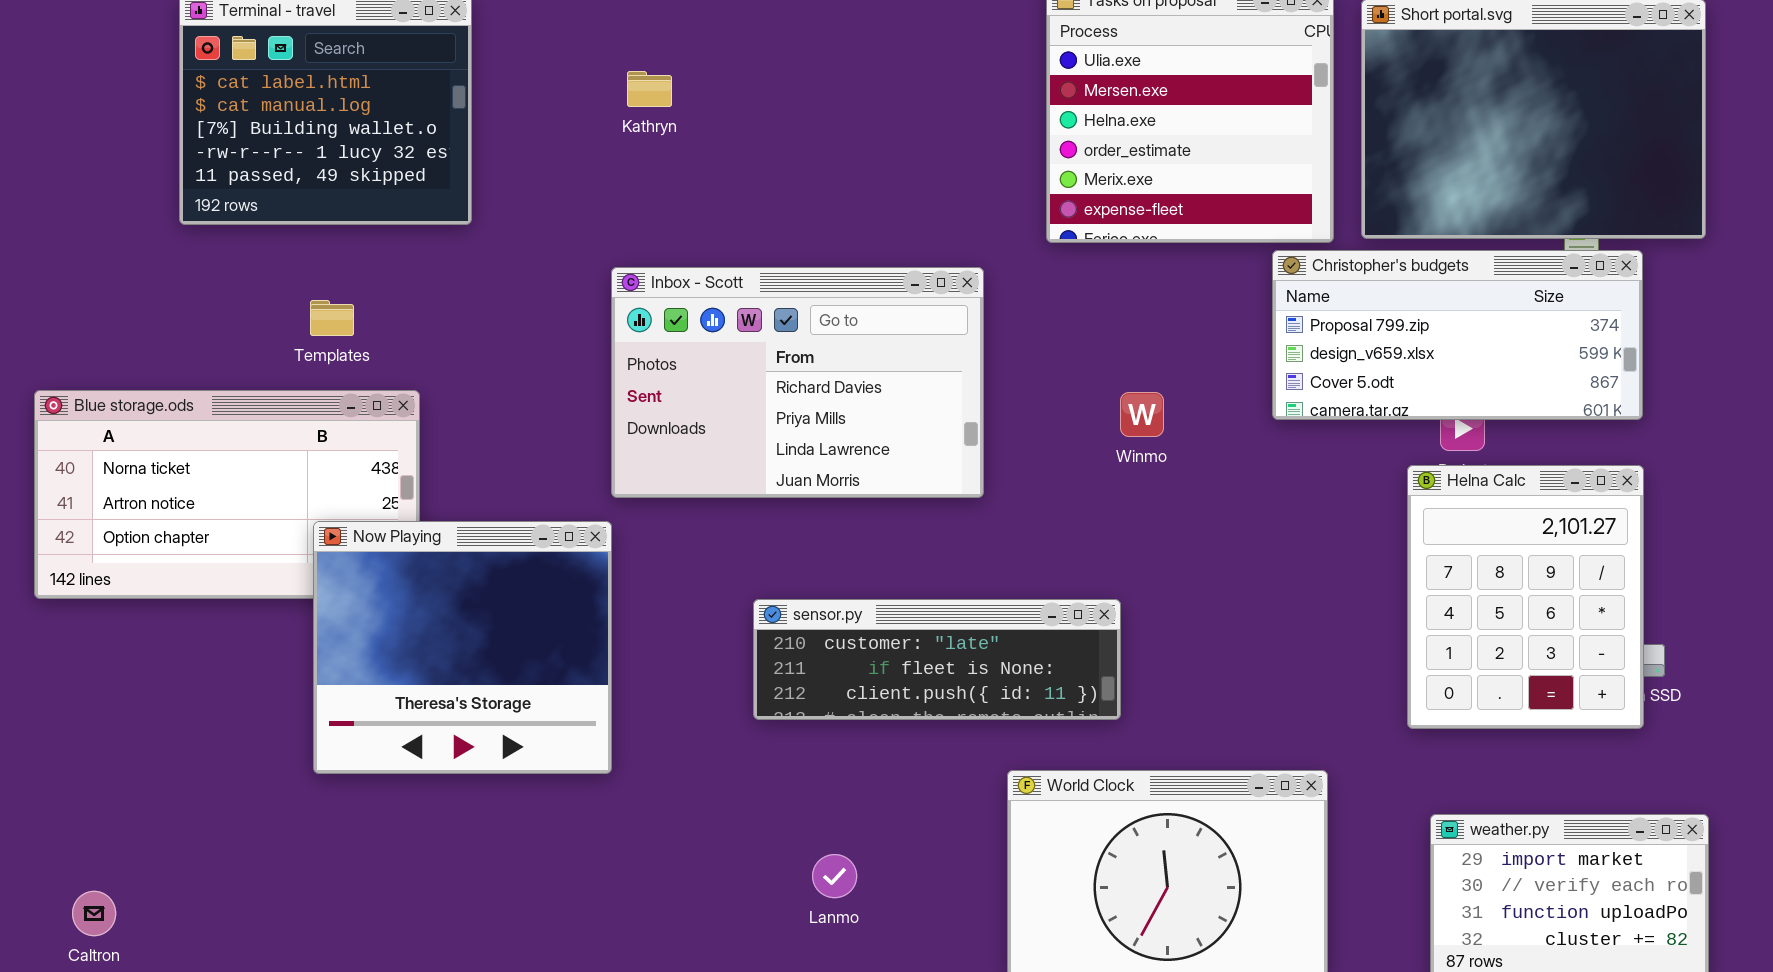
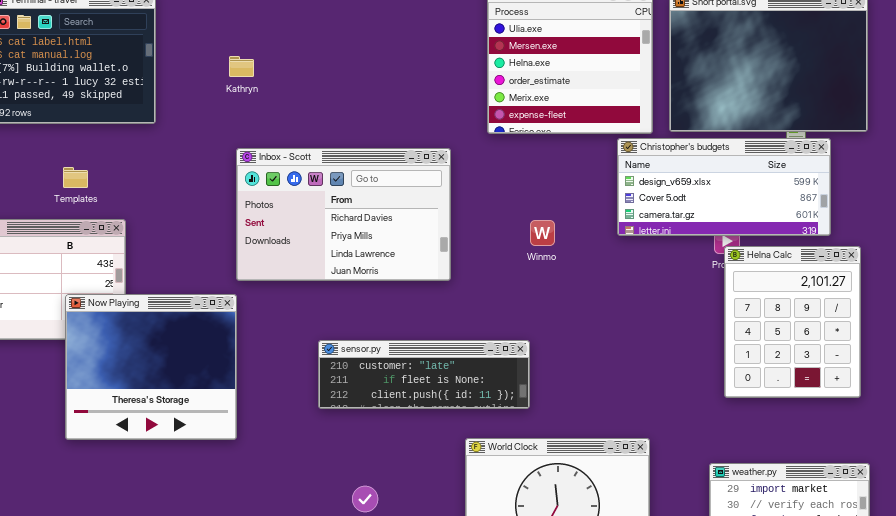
Kathryn: [627,71,672,107] -> [229,56,254,77], moved
Christopher's budgets: [1272,250,1643,420] -> [617,138,831,236], scrolled down 1 row
Helna Calc: [1407,465,1644,729] -> [724,246,861,398], moved

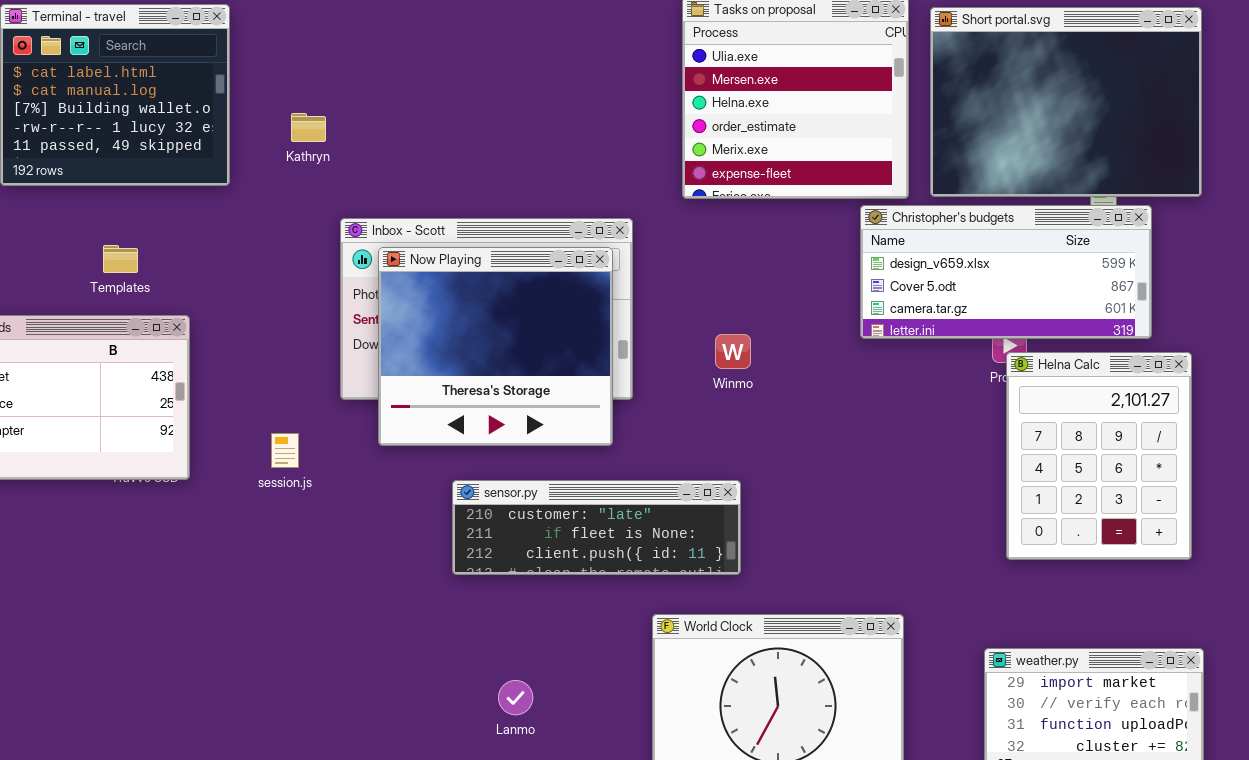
Kathryn: [229,56,254,77] -> [291,113,326,142], moved
Winmo: [530,220,555,246] -> [715,334,751,369], moved
Now Playing: [65,294,237,440] -> [378,247,613,446], moved

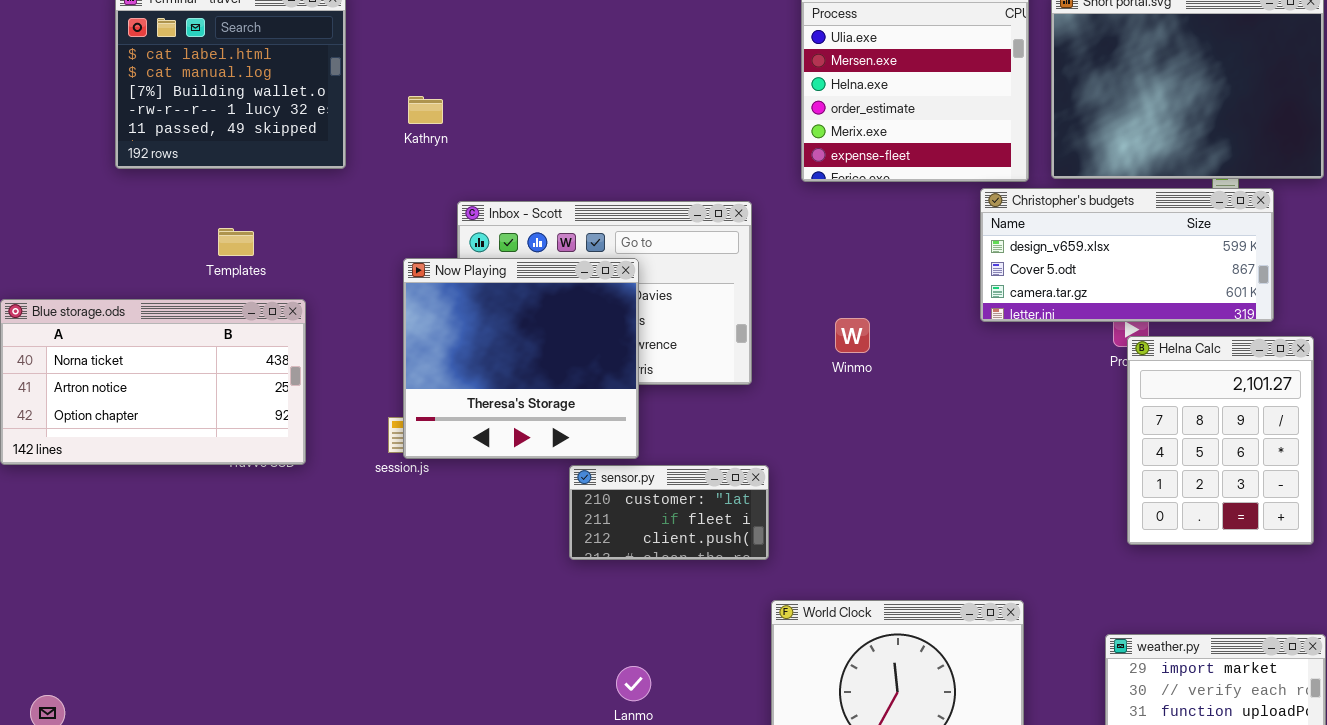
Now Playing: [378,247,613,446] -> [403,258,639,459], moved
sensor.py: [452,480,741,575] -> [569,465,769,560], resized

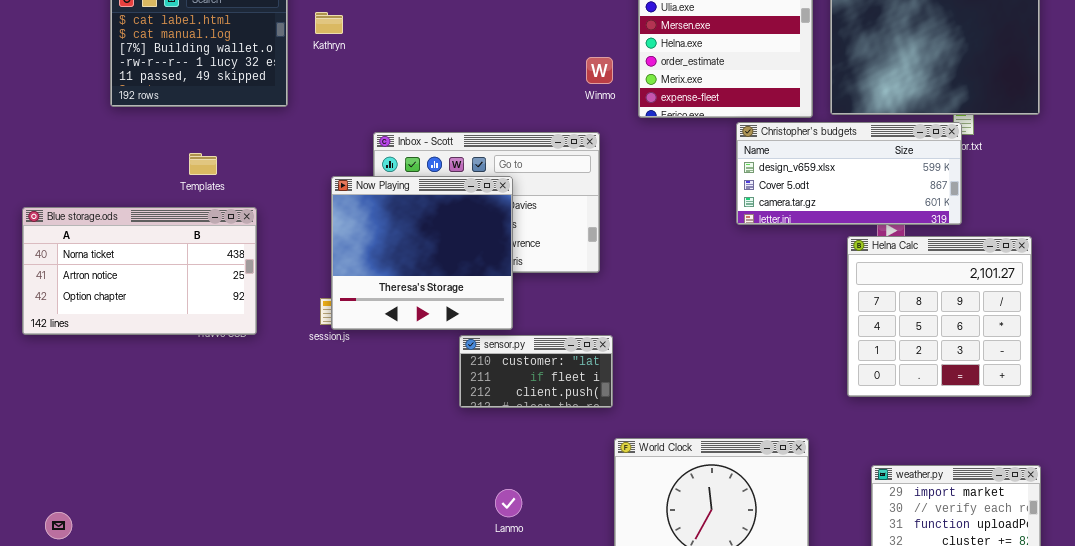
Kathryn: [408,96,443,124] -> [315,12,343,34], moved
Christopher's budgets: [980,188,1274,322] -> [736,122,962,225], moved
Winmo: [835,318,870,353] -> [586,57,613,84], moved
Helna Calc: [1127,336,1314,545] -> [847,236,1032,397], resized

